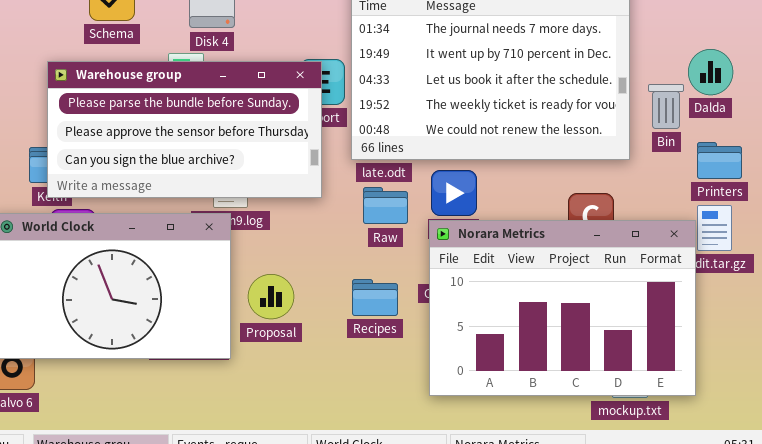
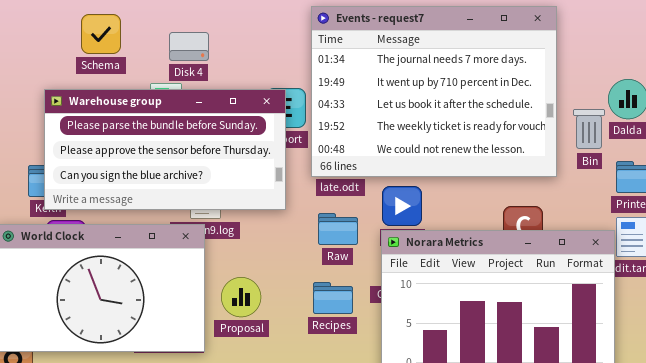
Raw: [363,187,408,224] -> [318,213,358,245], moved

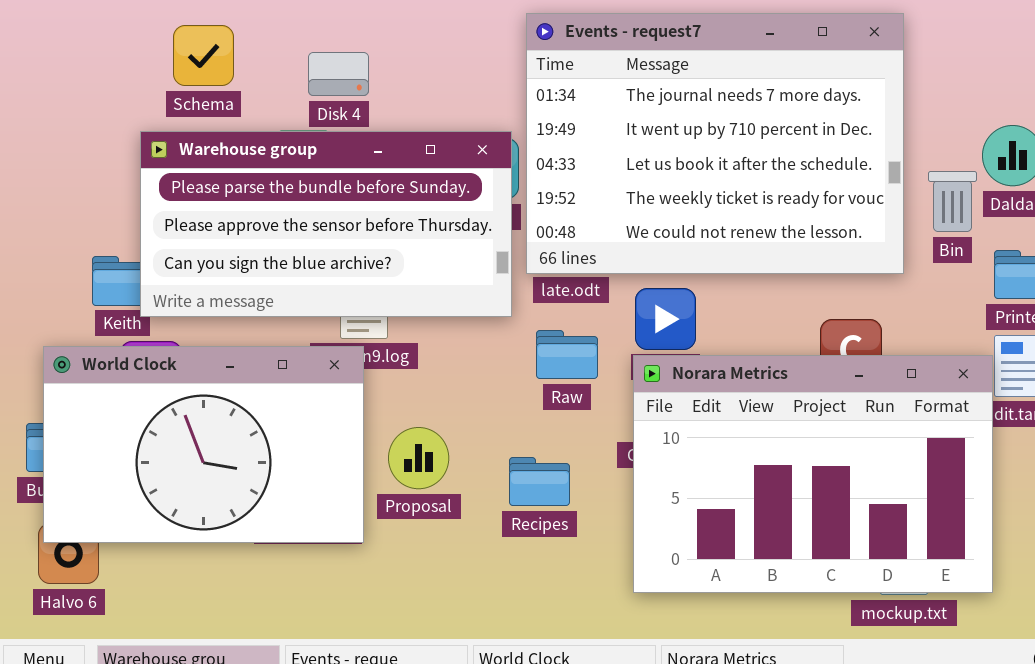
Warehouse group: [44,89,286,210] -> [140,131,512,317], moved
Recipes: [313,282,353,314] -> [509,457,570,506], moved

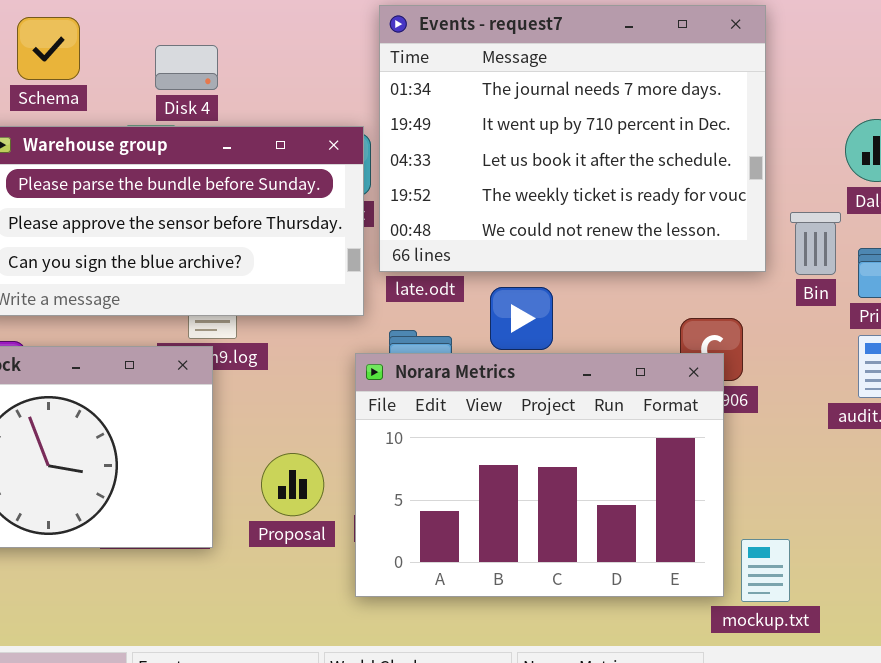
Bin: [928,171,977,232] -> [790,212,841,275], moved
Norara Metrics: [633,355,993,593] -> [355,353,724,597], moved
Proposal: [388,427,449,489] -> [261,453,324,516], moved

